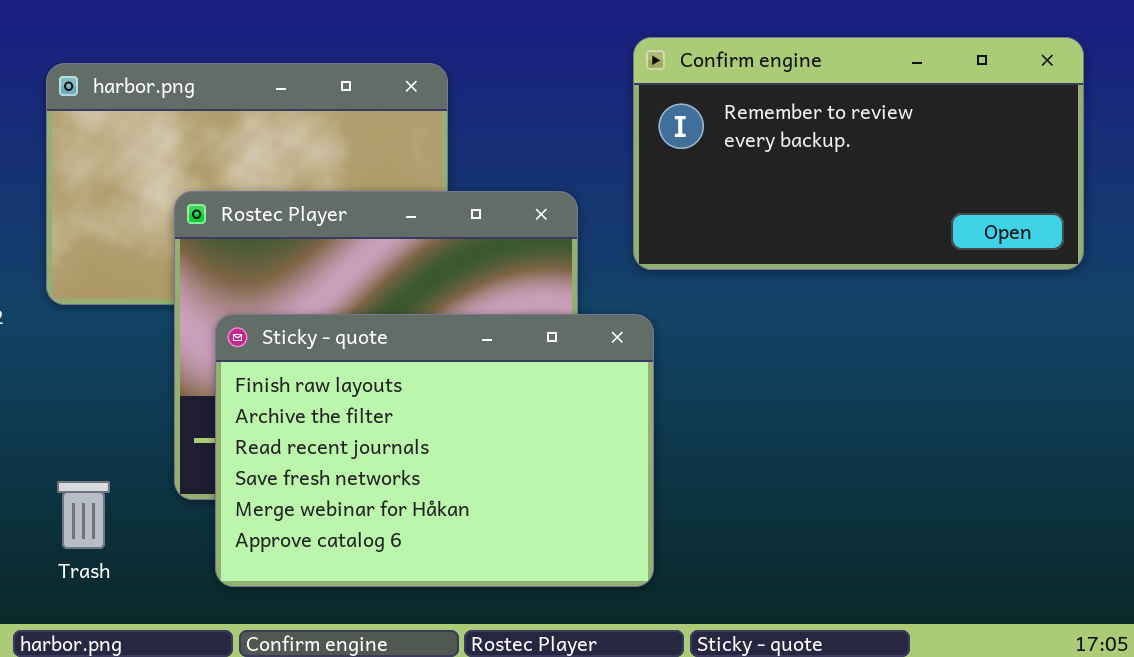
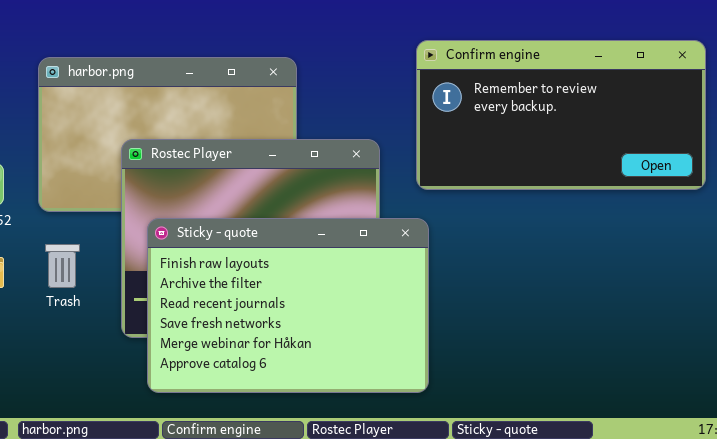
Trash: [57,481,110,549] -> [45,244,80,288], moved

